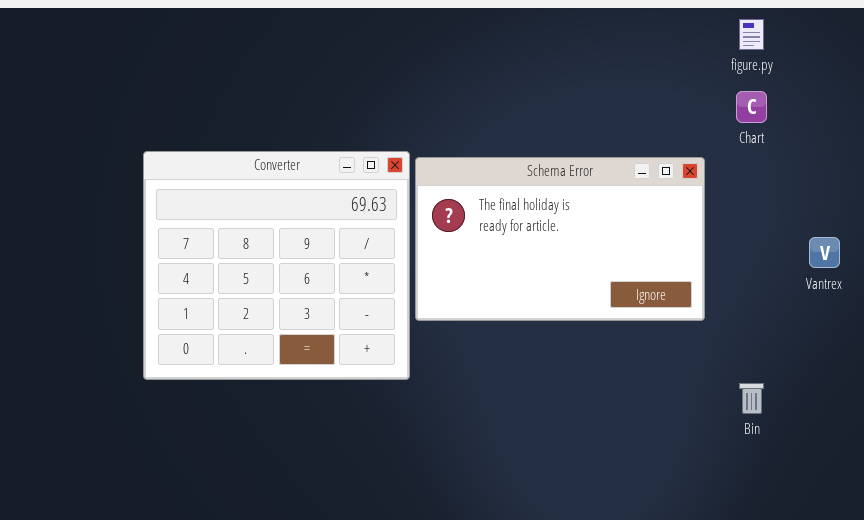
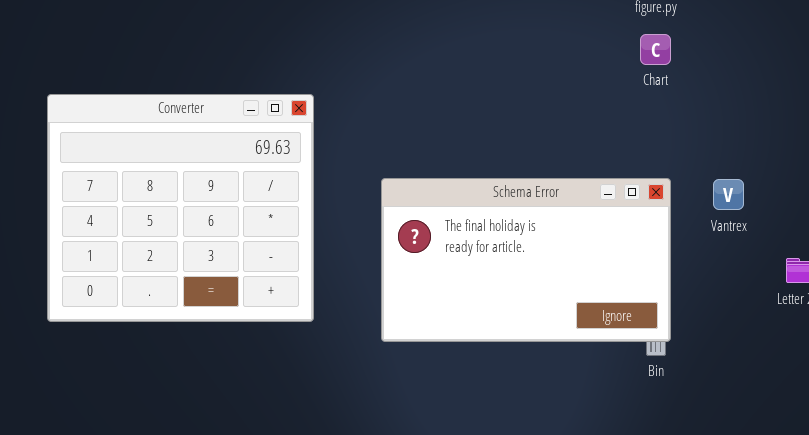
Schema Error: [415,157,705,321] -> [381,178,671,342], moved

